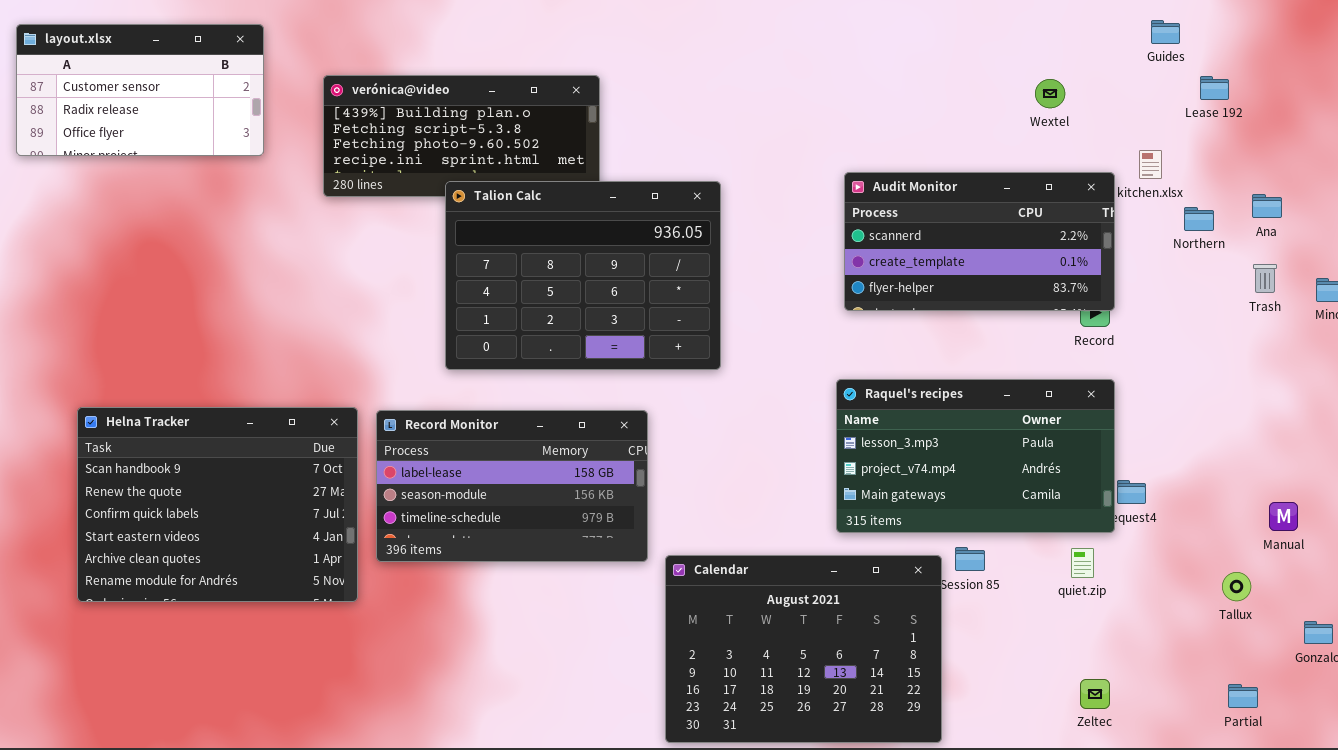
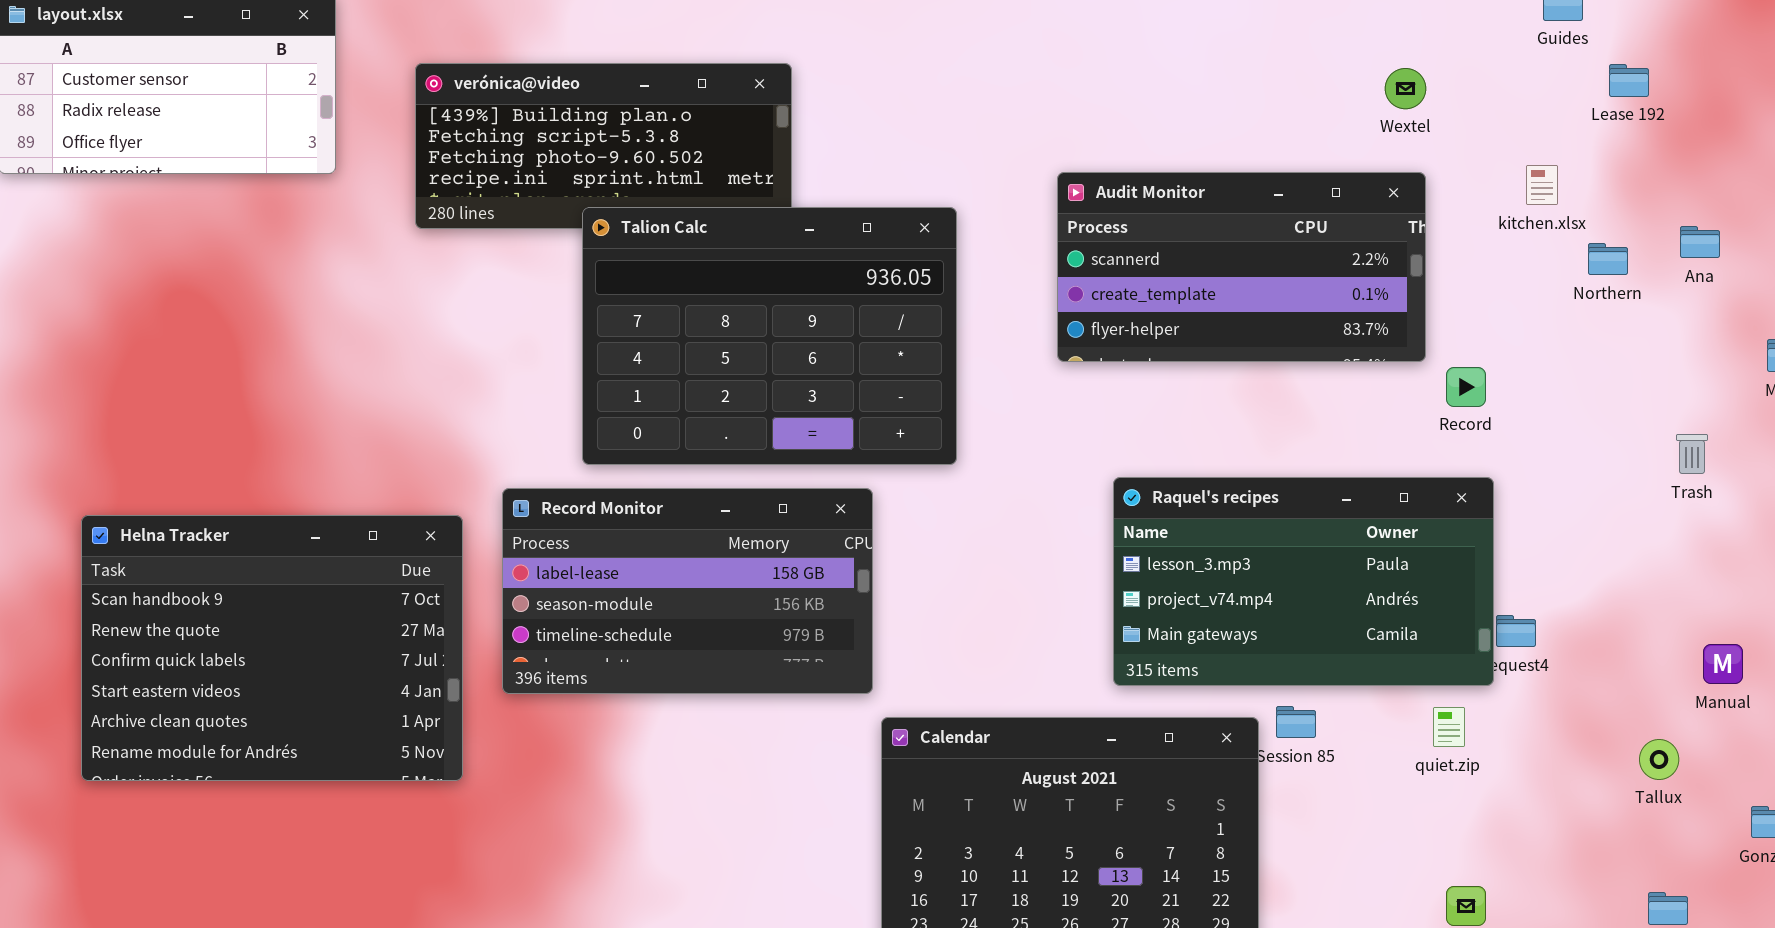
Audit Monitor: [844,172,1115,311] -> [1057,172,1426,362], moved
Trash: [1253,264,1277,293] -> [1676,434,1708,474], moved
Record Monitor: [376,410,648,562] -> [502,488,873,694], moved

